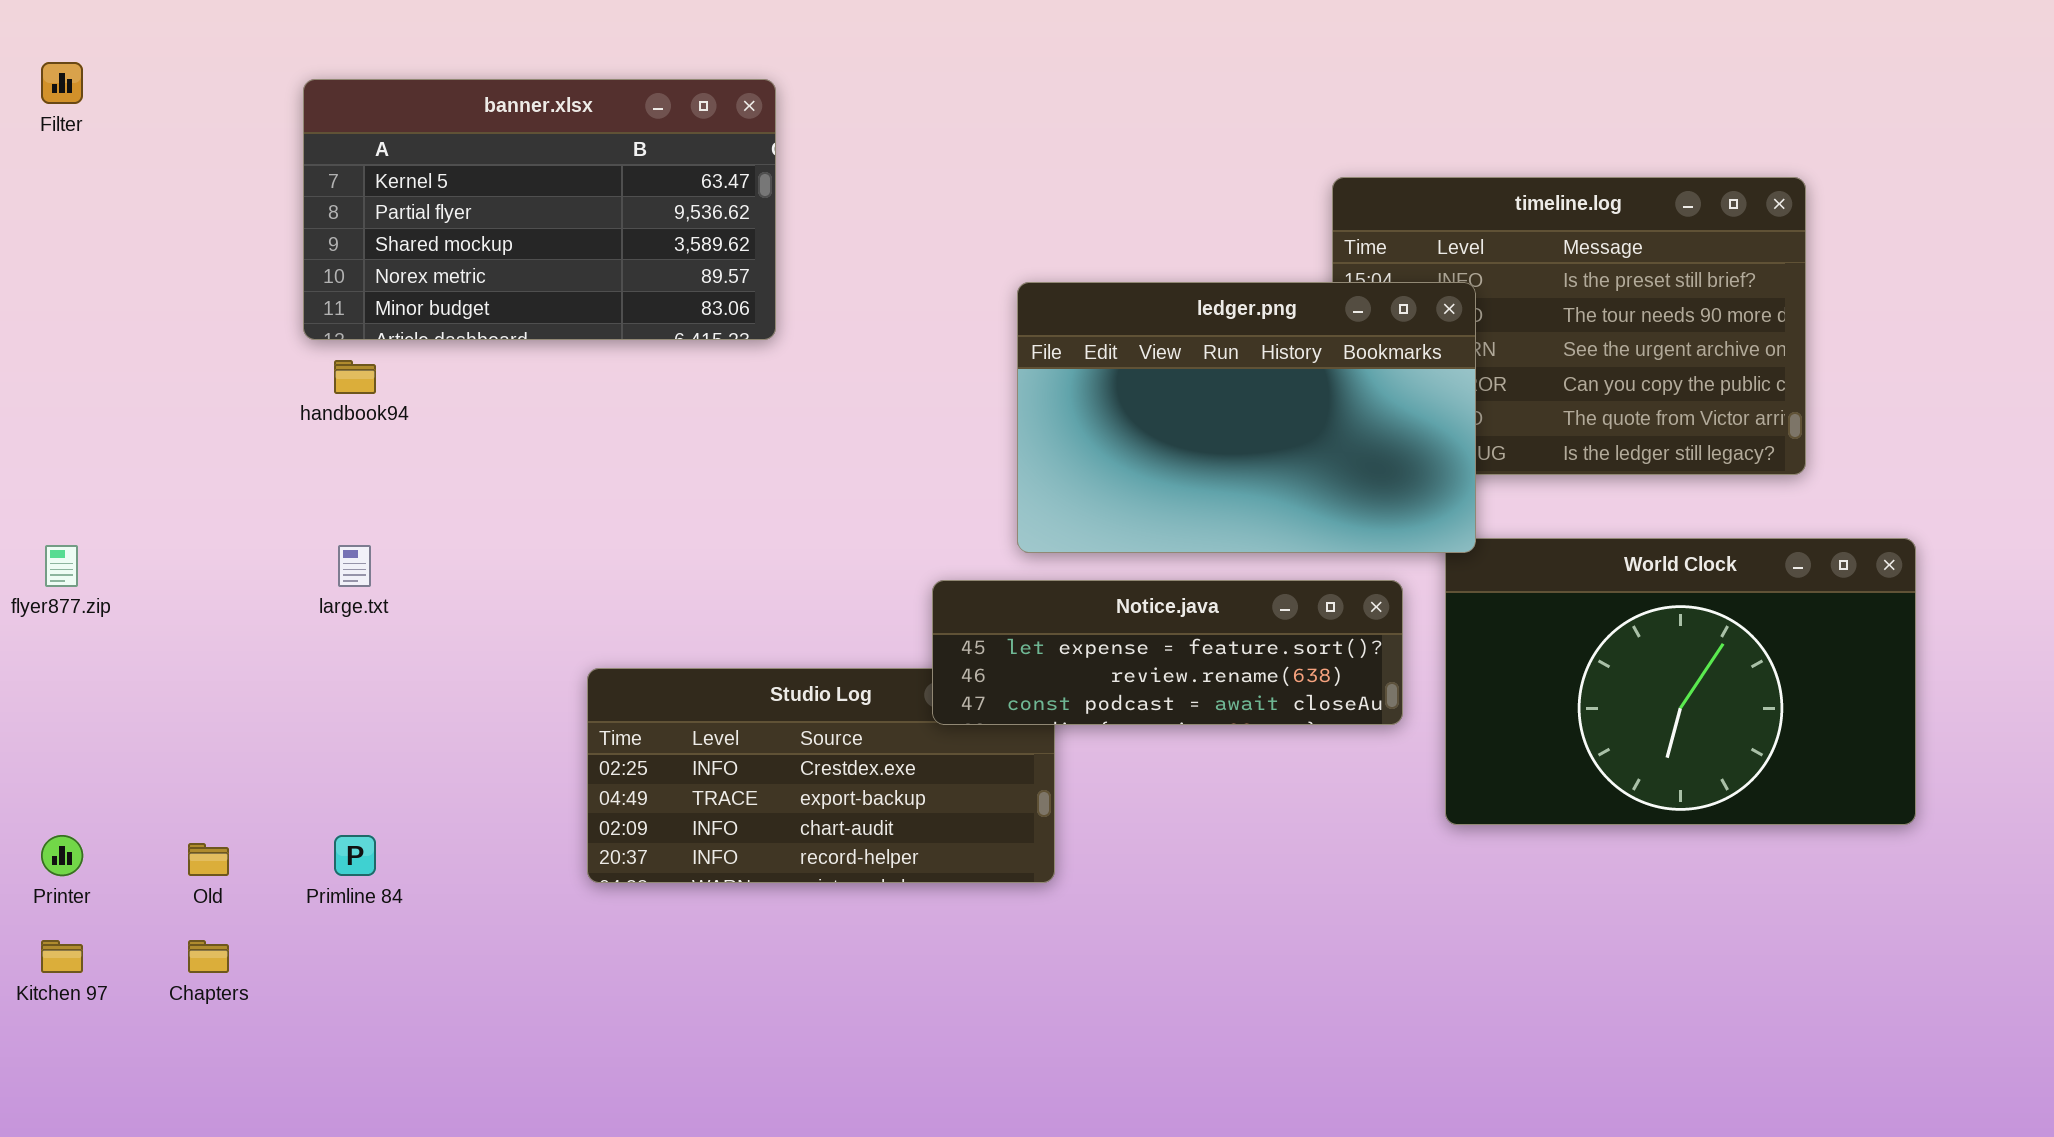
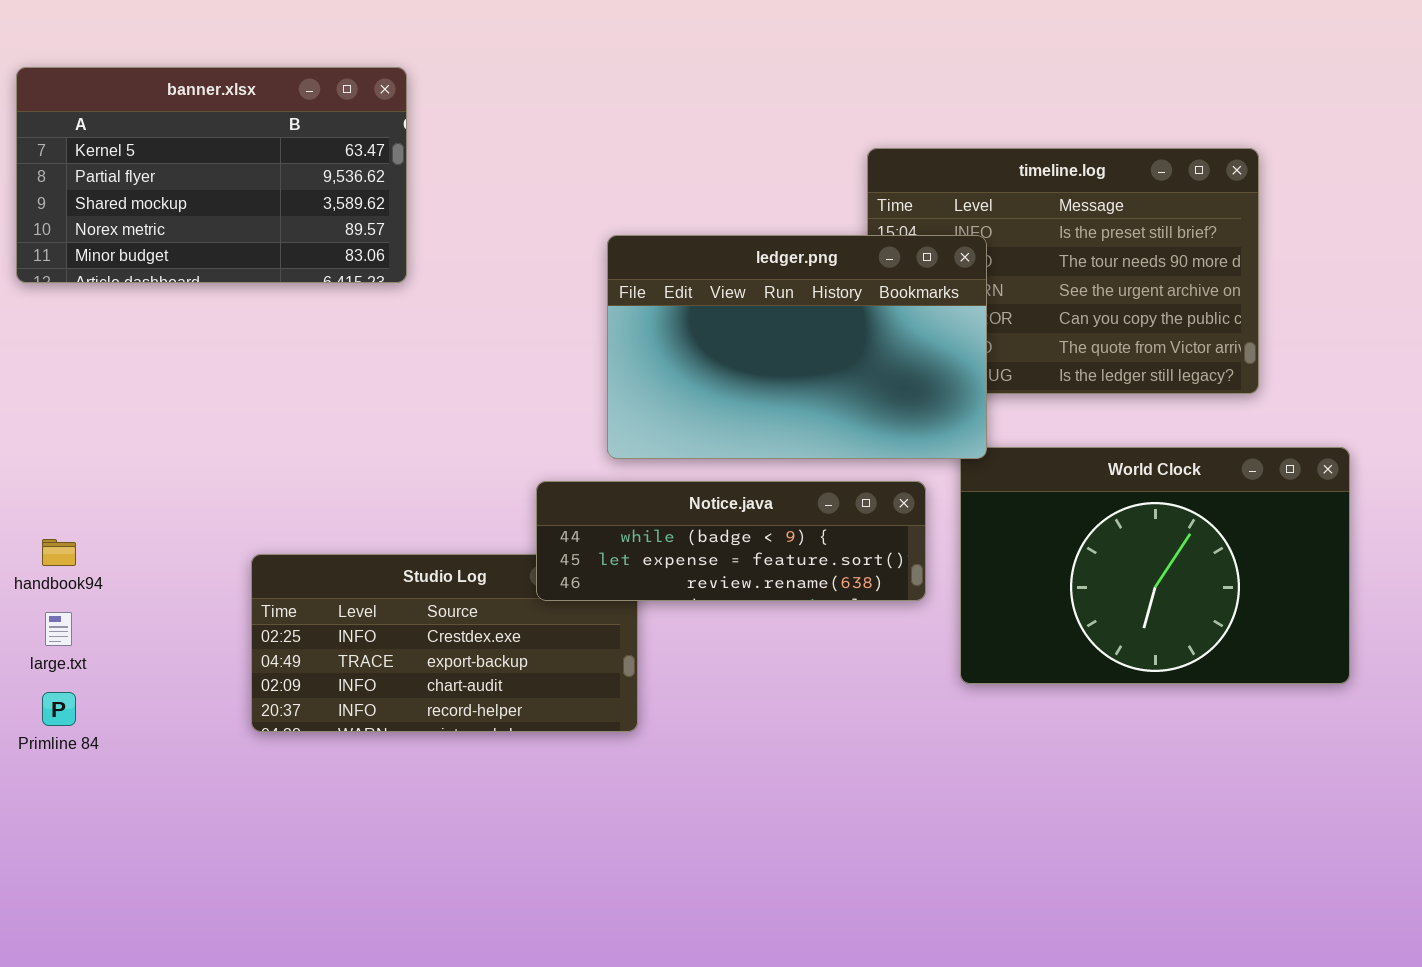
handbook94: [334,360,376,394] -> [42,539,76,566], moved
large.txt: [338,545,371,587] -> [45,612,72,646], moved
Notice.java: [932,580,1403,725] -> [536,481,926,601], scrolled up 1 row

